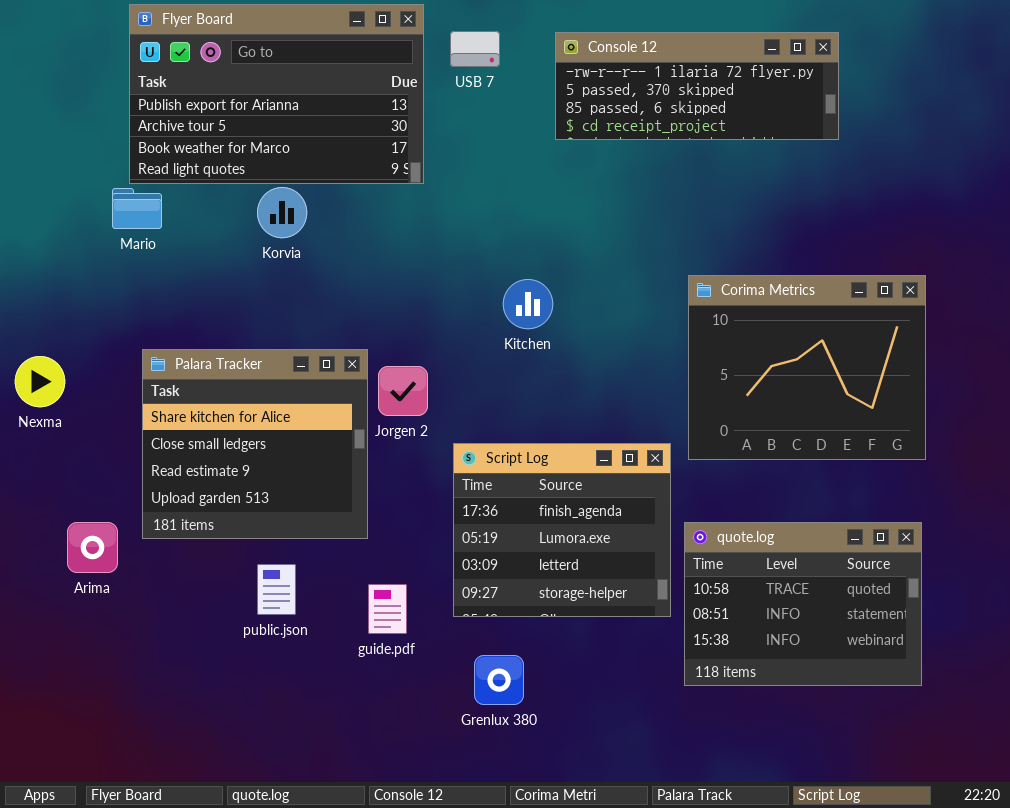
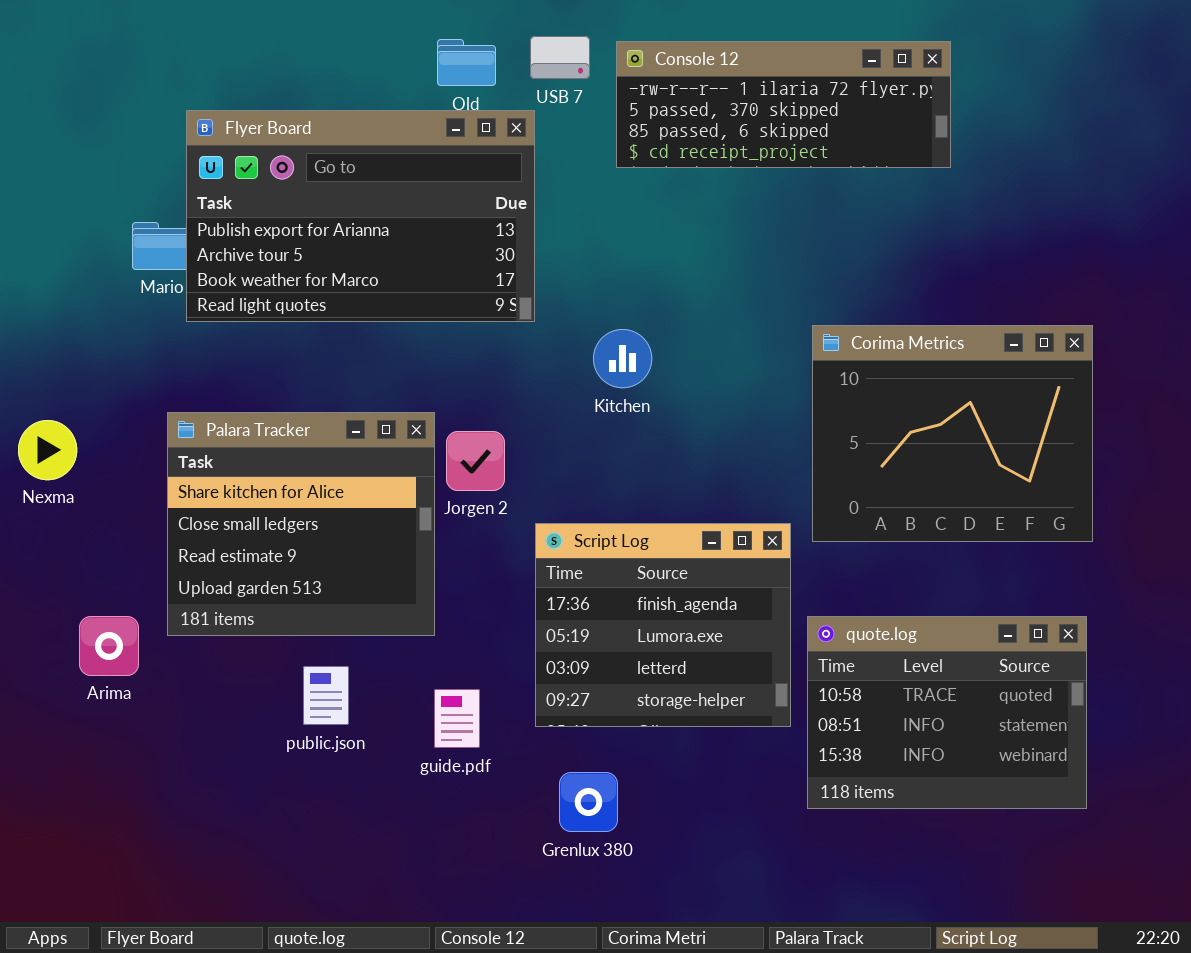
Flyer Board: [129,4,424,184] -> [186,110,535,322], moved
Console 12: [555,32,839,140] -> [616,41,951,168], moved

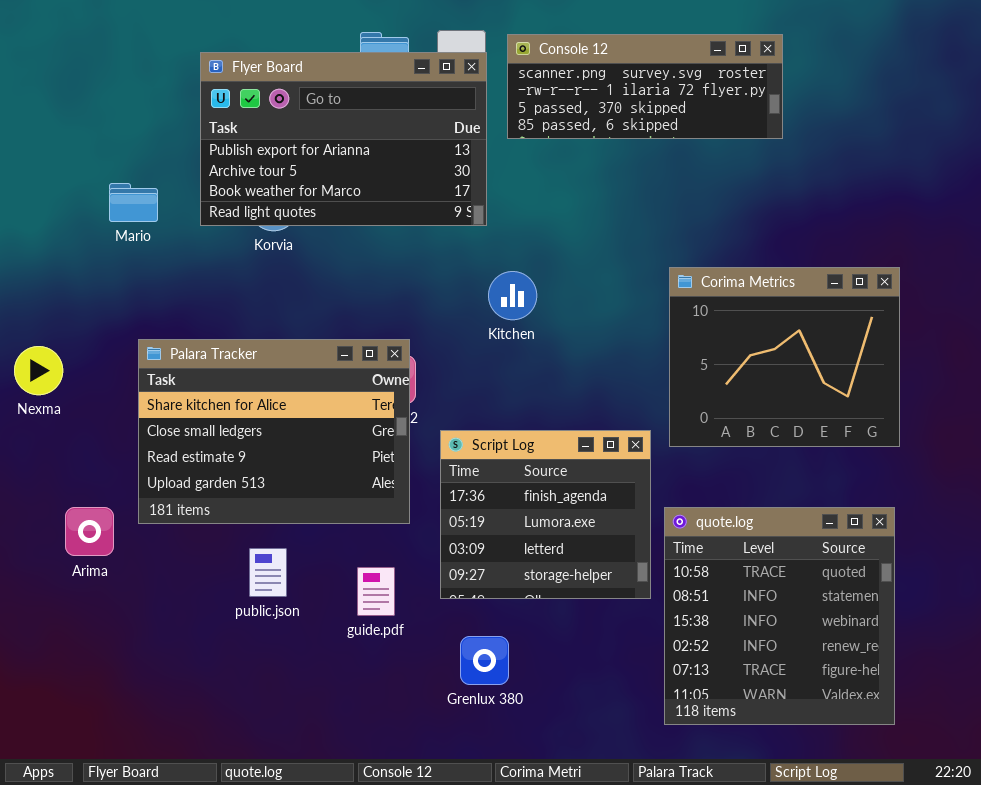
Console 12: [616,41,951,168] -> [507,34,783,139], scrolled up 1 row
Flyer Board: [186,110,535,322] -> [200,52,487,226], moved
Palara Tracker: [167,412,435,636] -> [138,339,410,524], resized
quote.log: [807,616,1087,809] -> [664,507,895,725], resized

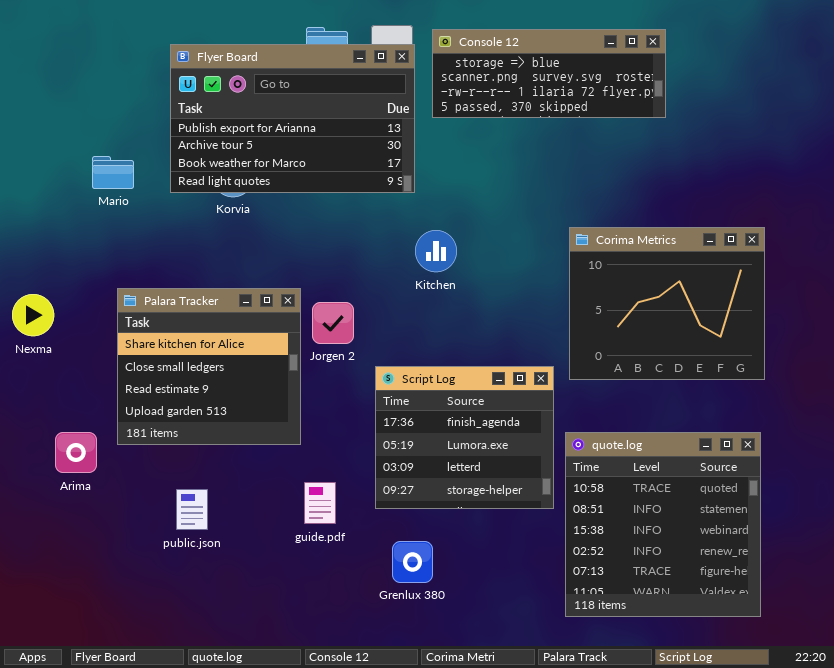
Console 12: [507,34,783,139] -> [432,29,666,118], scrolled up 1 row
Palara Tracker: [138,339,410,524] -> [117,288,301,445], resized
public.json: [249,548,287,597] -> [176,489,208,530], moved

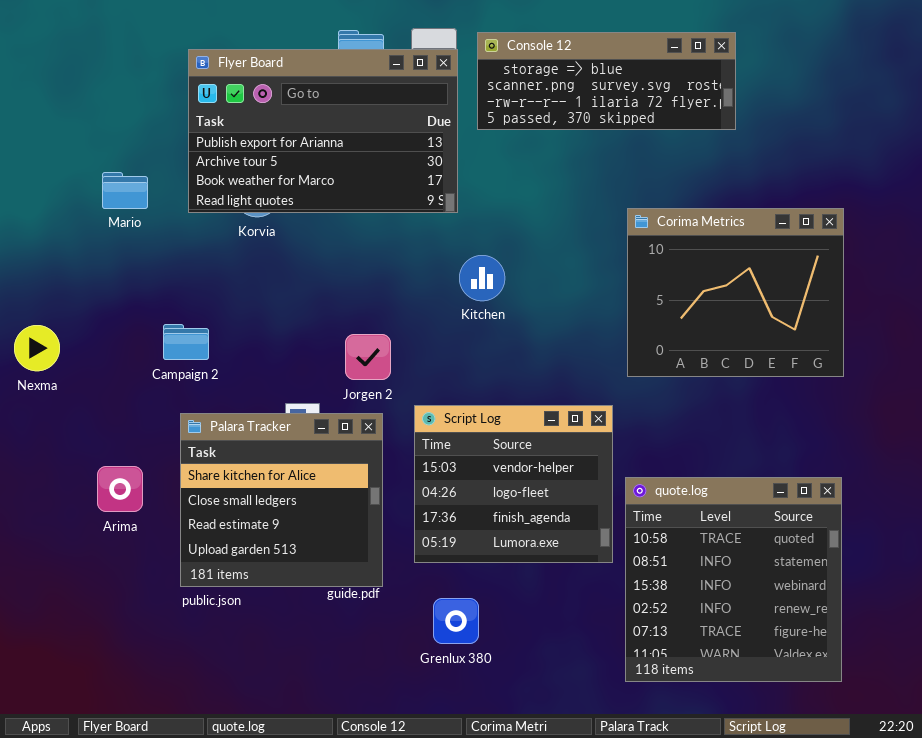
Corima Metrics: [569,227,765,380] -> [627,208,844,377], moved
Palara Tracker: [117,288,301,445] -> [180,413,383,587], moved
Script Log: [375,366,554,509] -> [414,405,613,563], scrolled up 2 rows
Arima: [55,432,97,473] -> [97,466,143,512], moved

